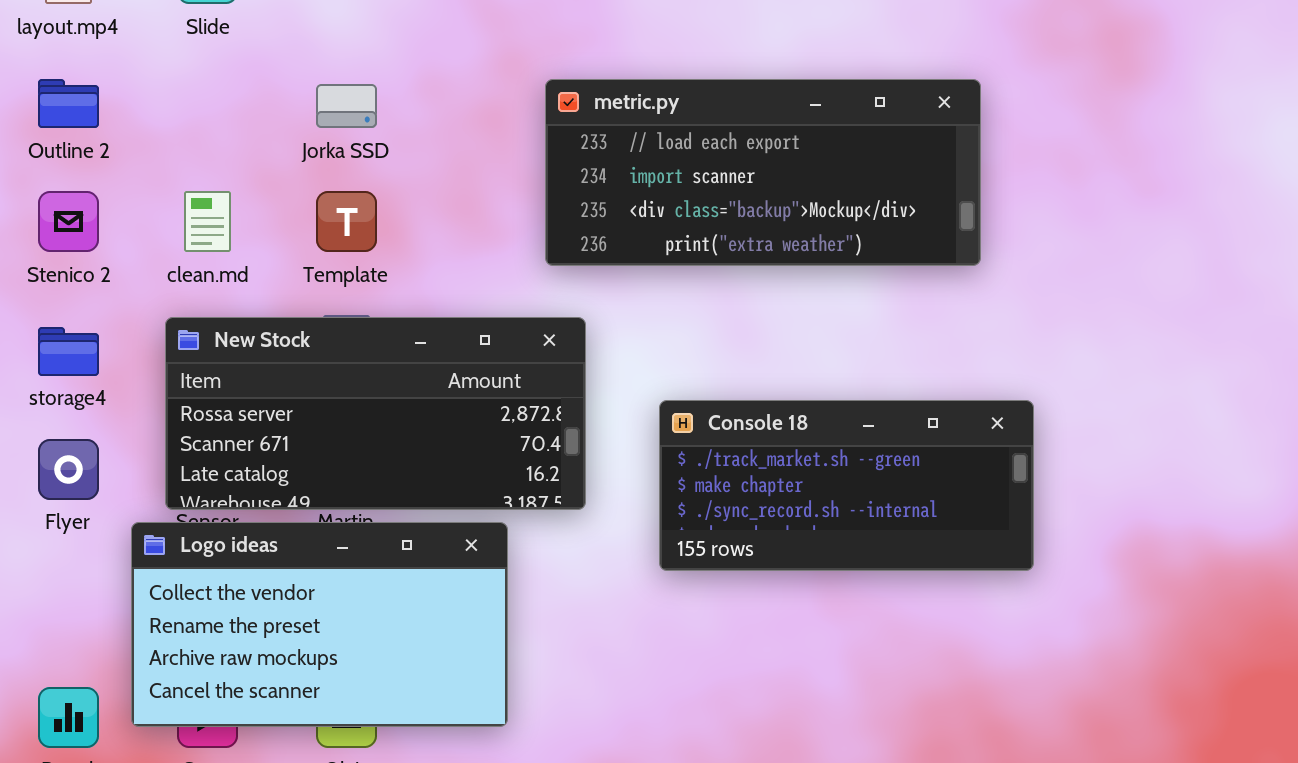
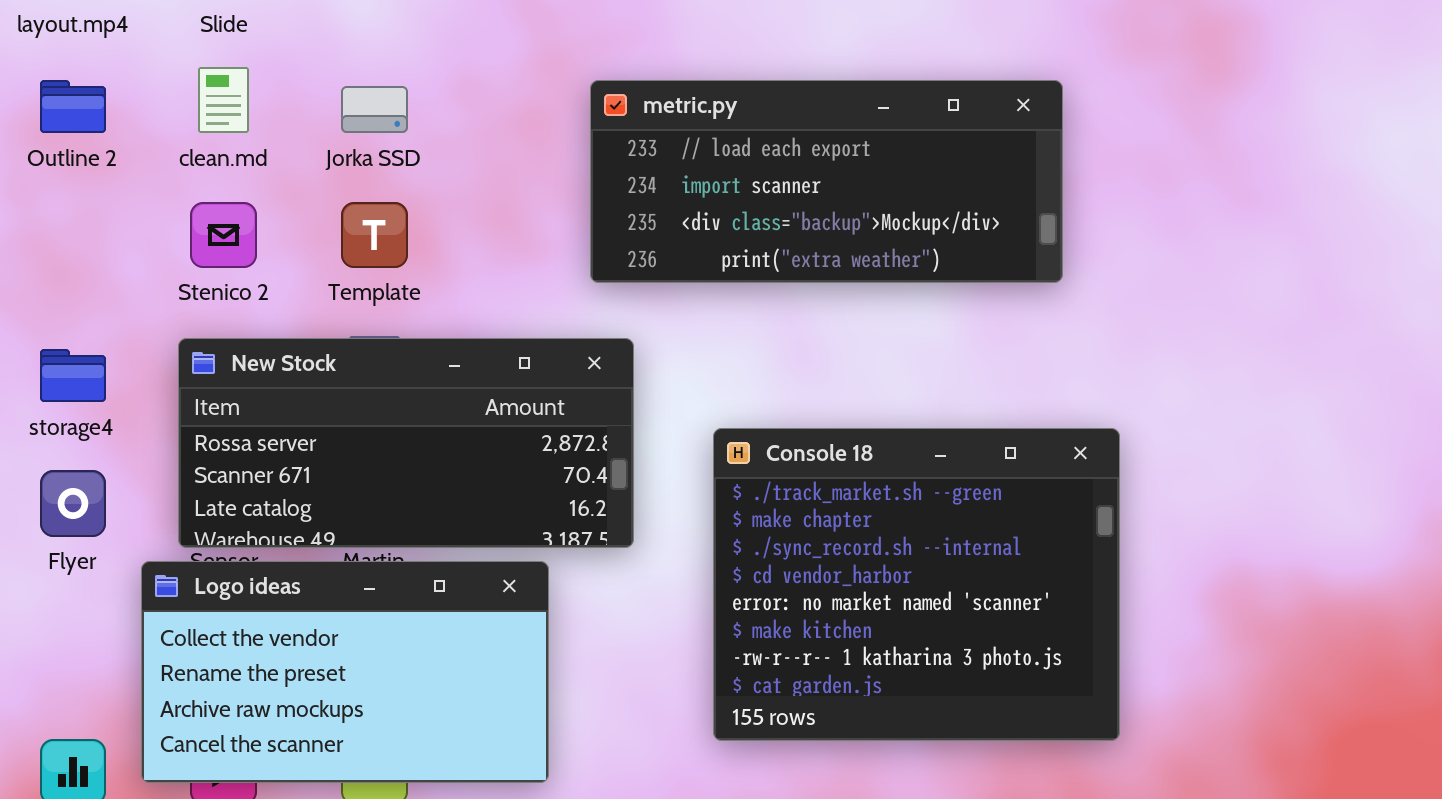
Stenico 2: [38,191,99,252] -> [190,202,257,268], moved
clean.md: [184,191,231,252] -> [198,67,249,133], moved
Console 18: [659,400,1034,571] -> [713,428,1120,741], resized

